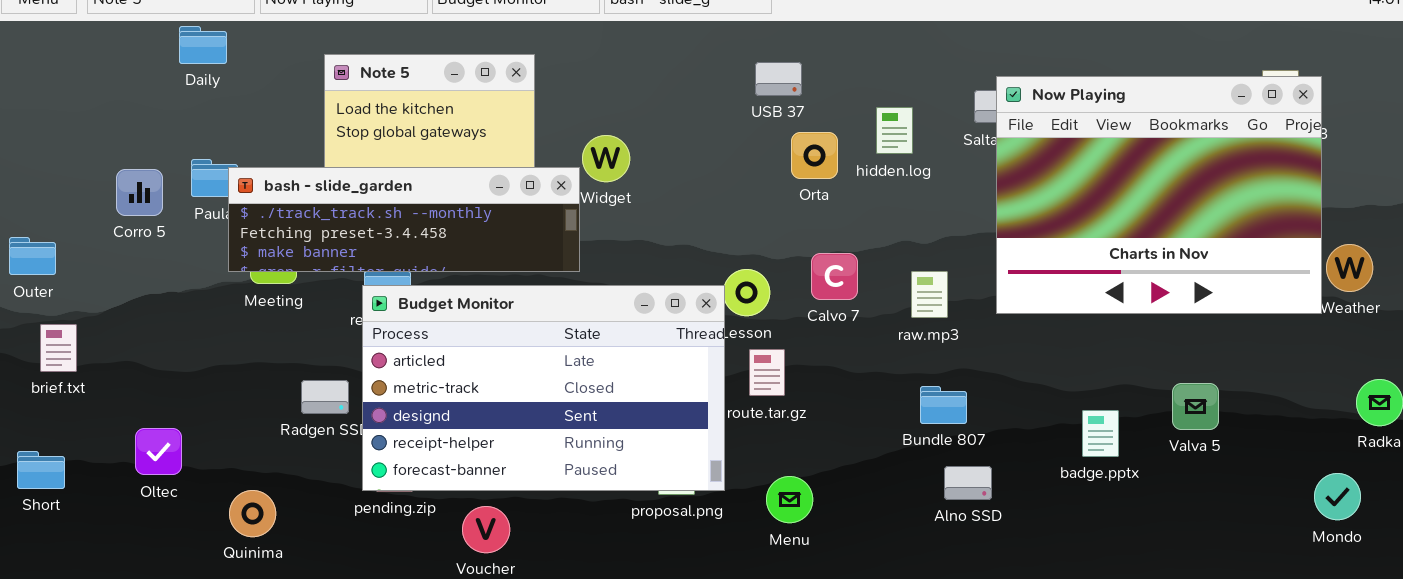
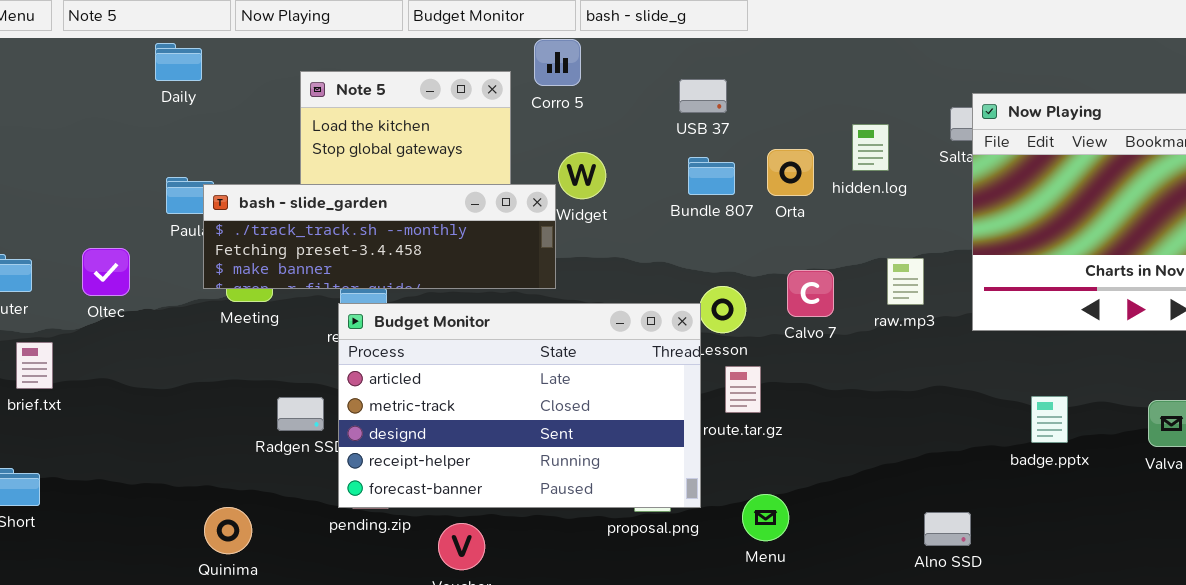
USB 37: [755,62,802,96] -> [679,79,727,113], moved
Corro 5: [116,169,163,216] -> [534,39,581,86], moved
raw.mp3: [911,271,948,318] -> [887,258,924,305], moved
Bundle 807: [920,386,967,424] -> [688,157,735,195], moved
badge.pptx: [1082,410,1119,457] -> [1031,396,1068,443], moved
Oltec: [135,428,182,475] -> [82,248,130,296], moved
Alno SSD: [944,466,992,500] -> [924,512,971,546], moved

